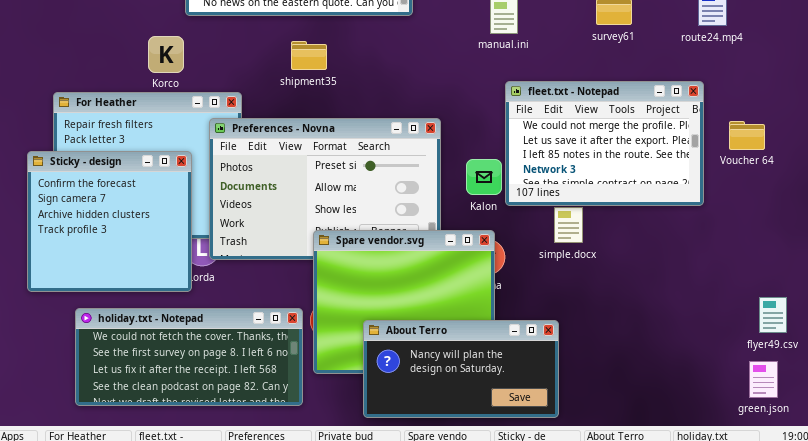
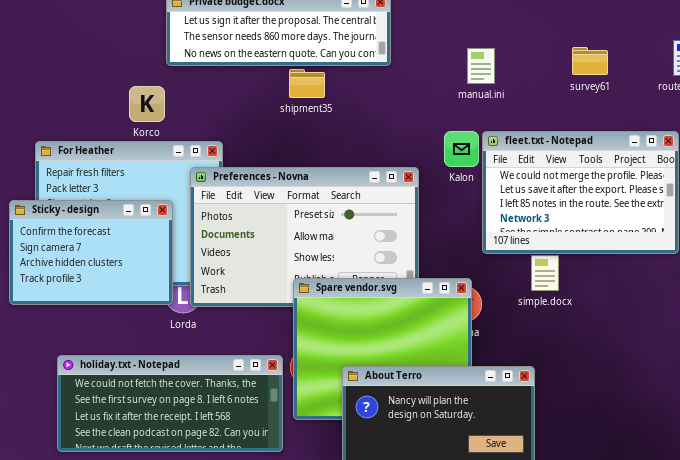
shipment35: [291,41,327,70] -> [289,69,325,98], moved
Sticky - design: [27,151,192,292] -> [9,200,173,305], resized
Kalon: [466,159,502,195] -> [444,131,479,167], moved

